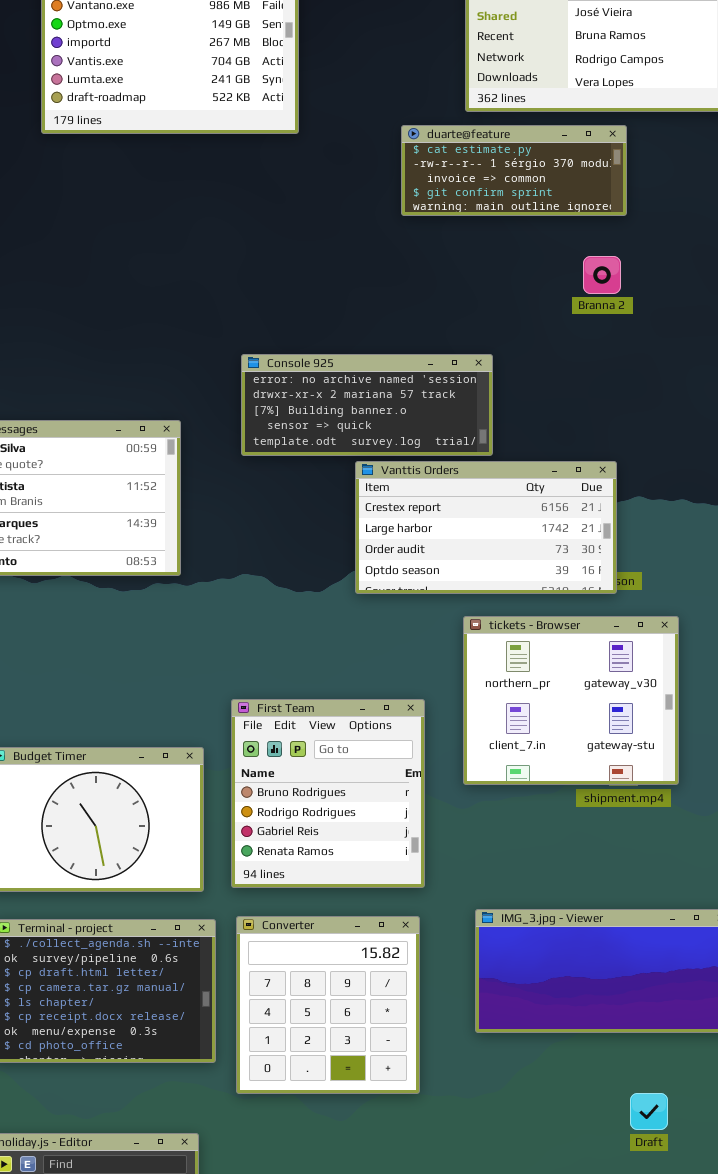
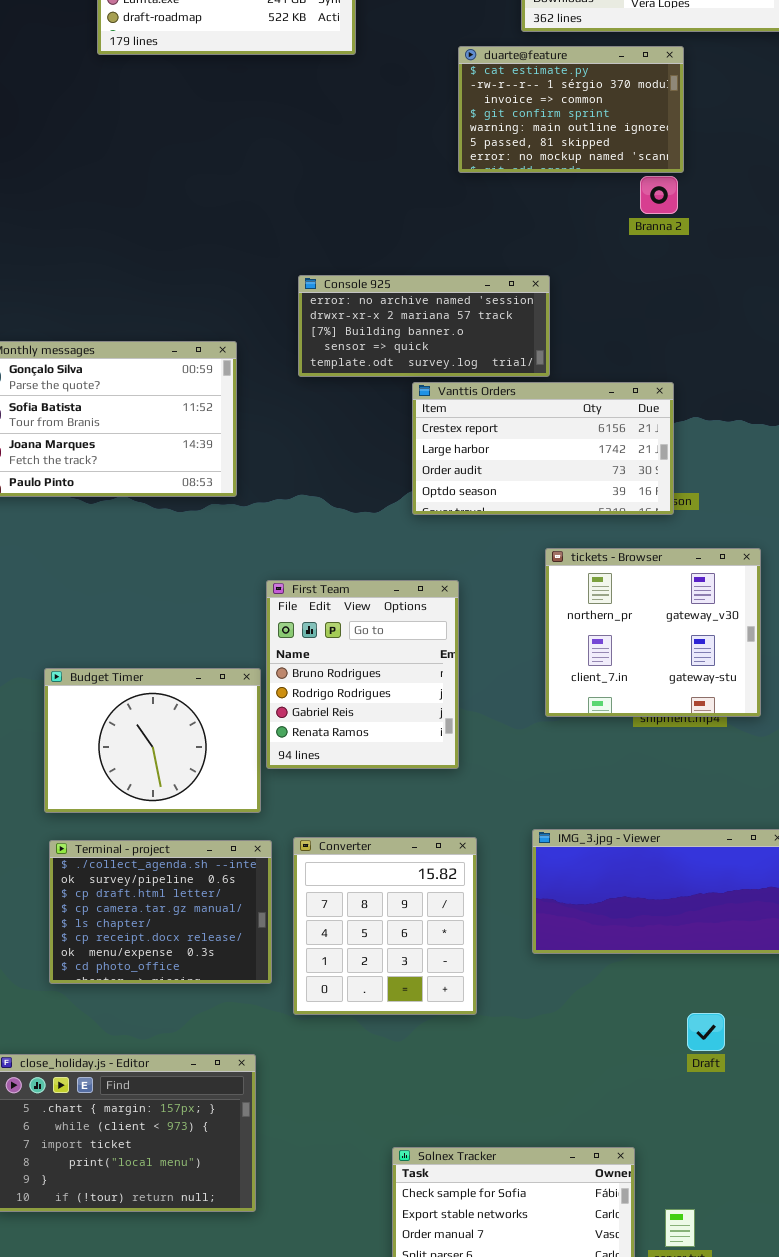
duarte@feature: [401,125,627,216] -> [458,46,684,173], resized
tickets - Browser: [463,616,679,785] -> [545,548,761,717], moved
First Team: [231,699,425,888] -> [266,580,459,769], moved

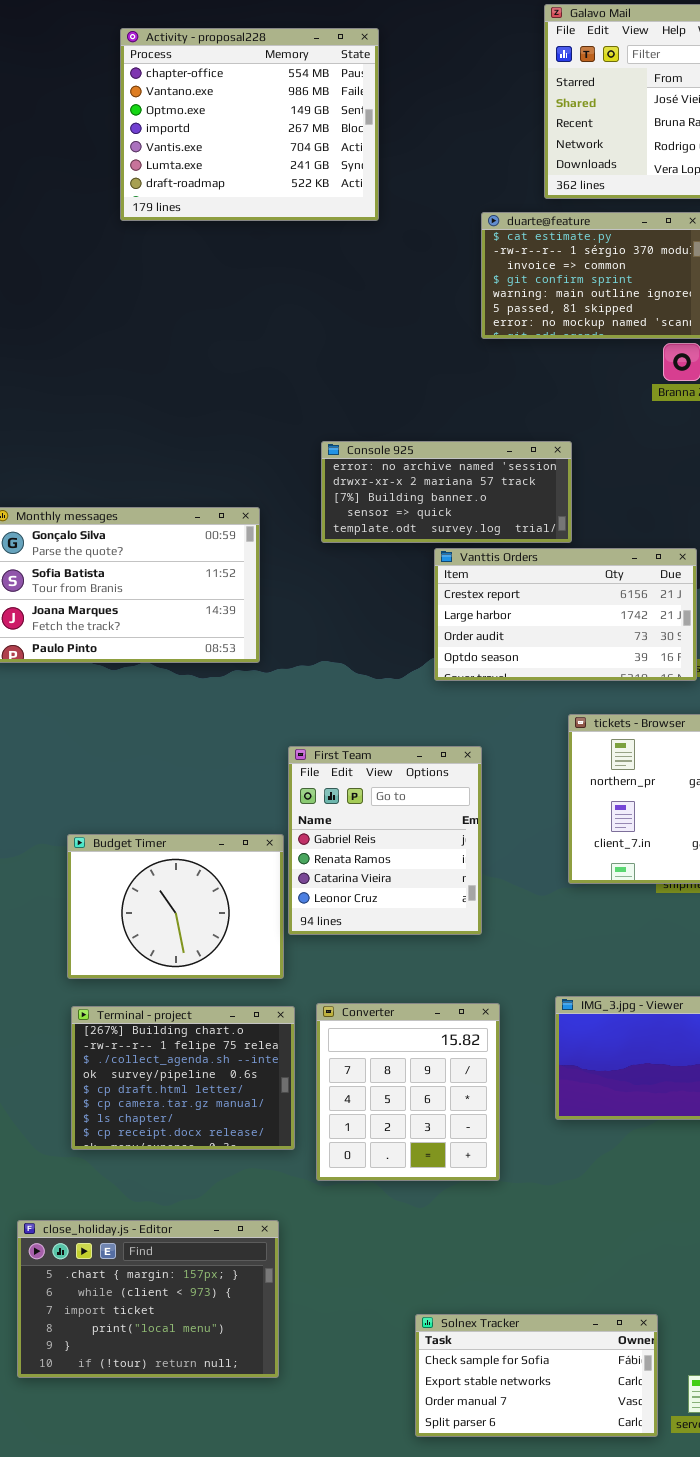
First Team: [266,580,459,769] -> [288,746,482,935], scrolled down 2 rows
Terminal - project: [49,840,272,984] -> [71,1006,295,1150], scrolled up 2 rows

